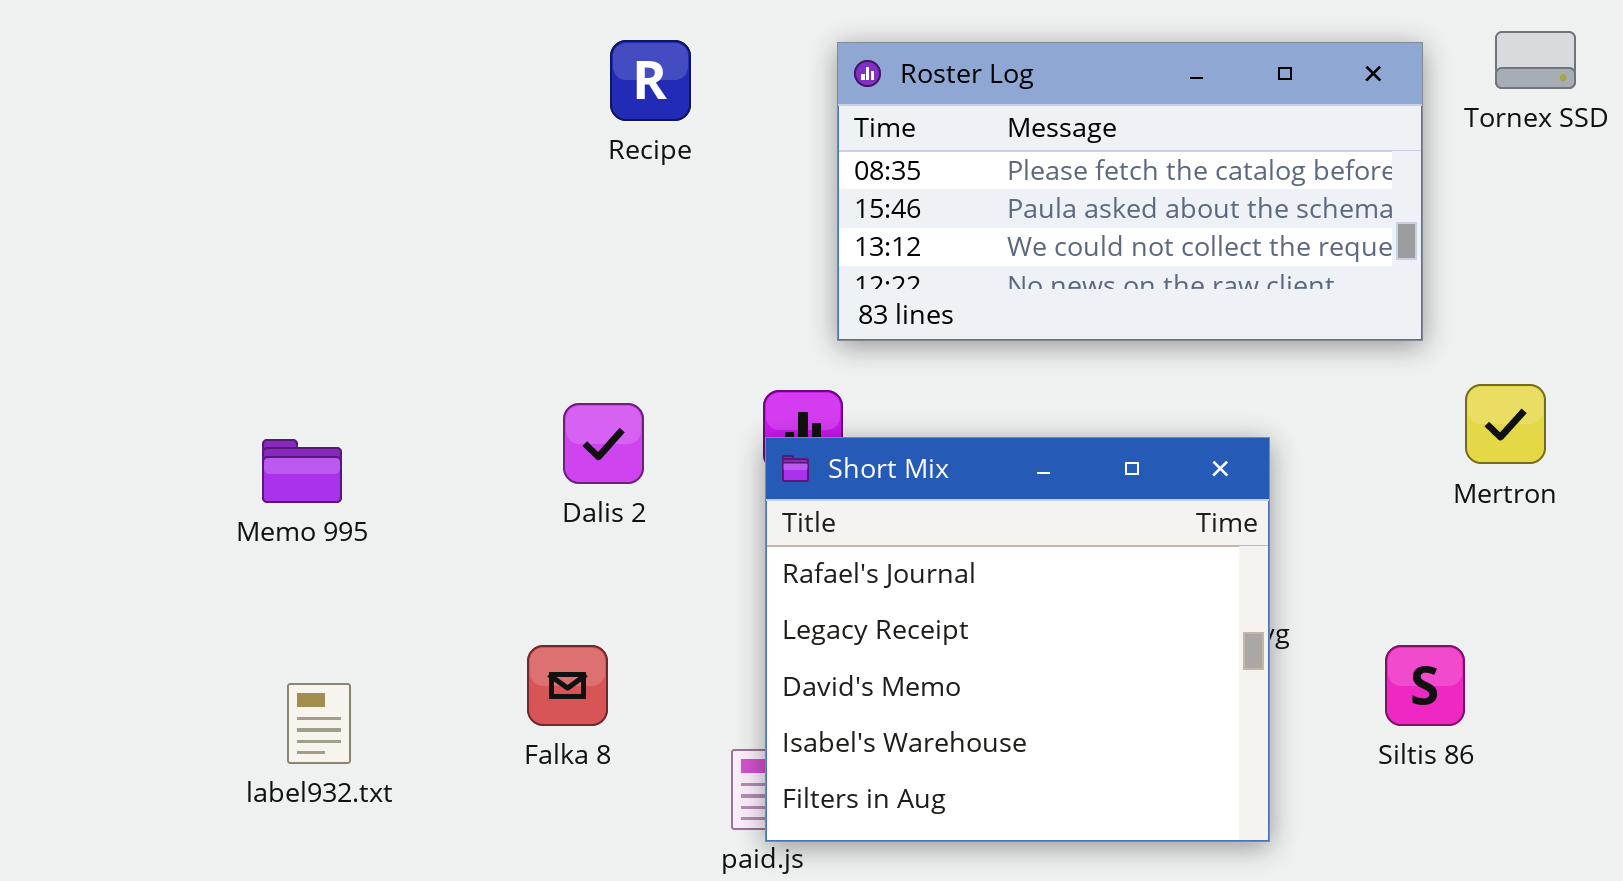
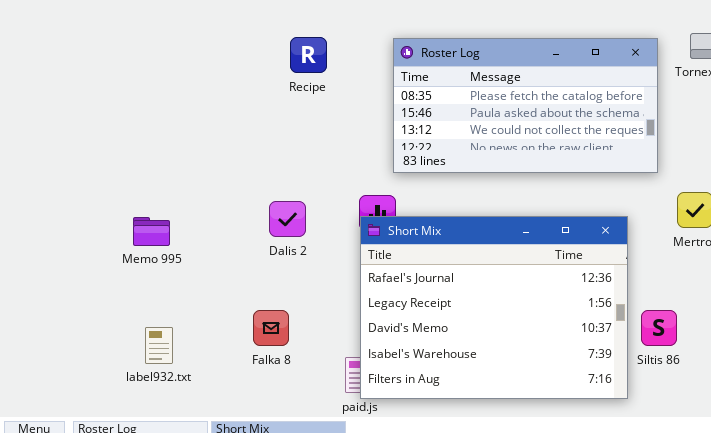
Short Mix: [765,437,1270,842] -> [360,216,628,399], resized

